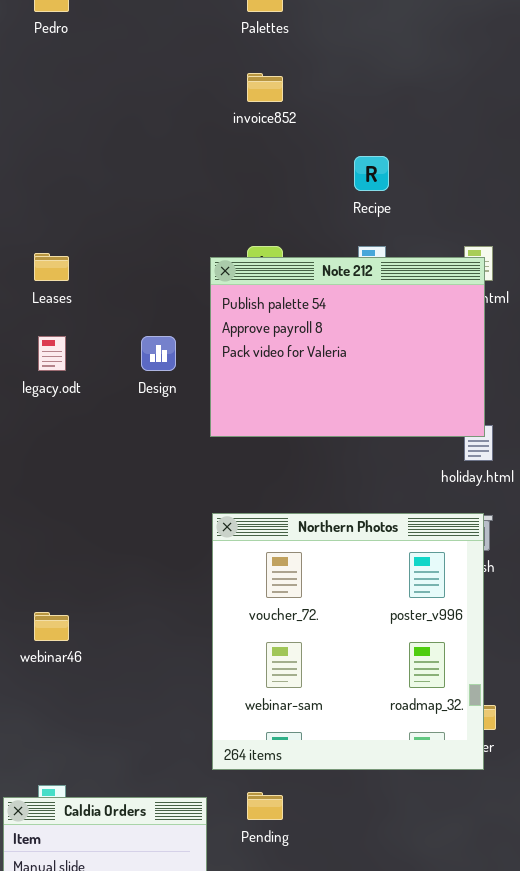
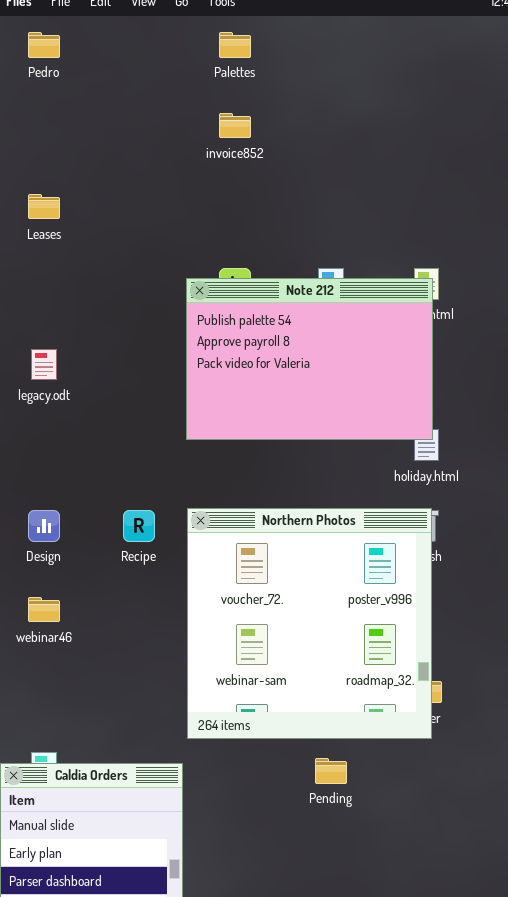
Recipe: [354,156,389,191] -> [123,510,155,542], moved
Leases: [34,253,69,281] -> [28,194,60,219], moved
Design: [141,336,176,371] -> [28,510,60,542], moved
Pending: [247,792,283,820] -> [315,758,347,784], moved

